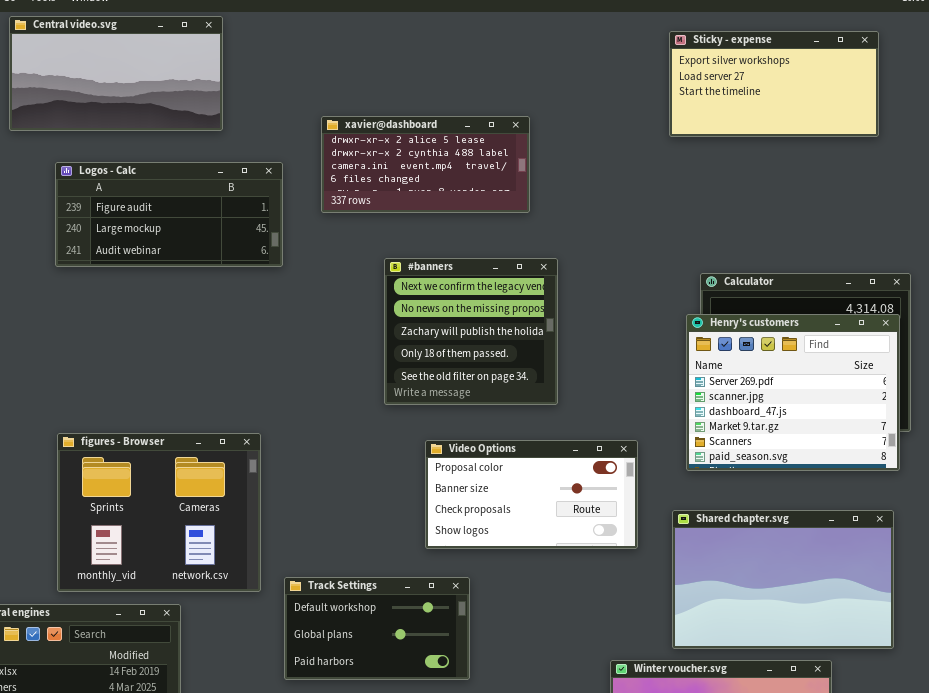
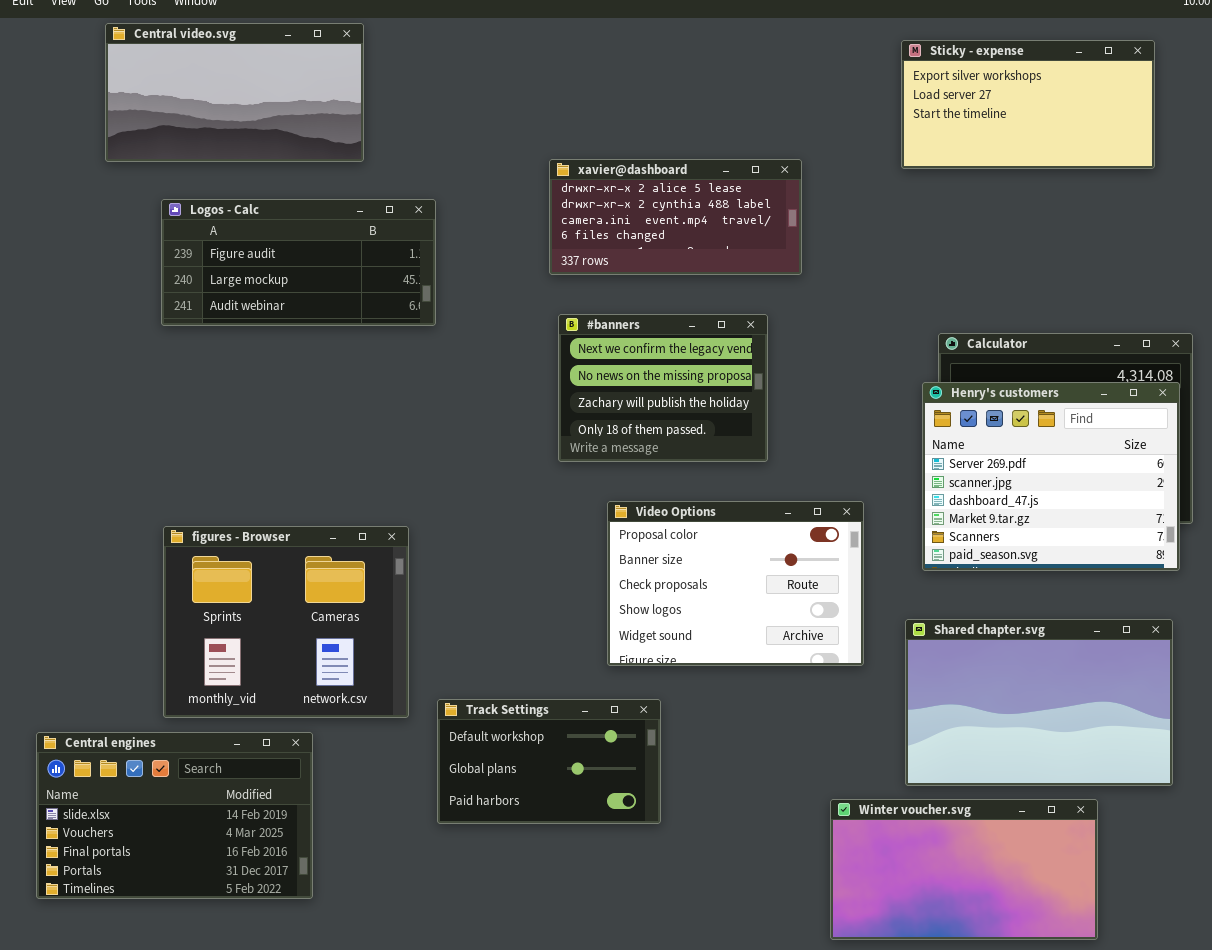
xavier@dashboard: [321,116,530,213] -> [549,159,802,275], moved
#banners: [384,258,558,405] -> [558,314,768,462], resized
Video Options: [425,440,638,549] -> [607,501,864,666], resized

